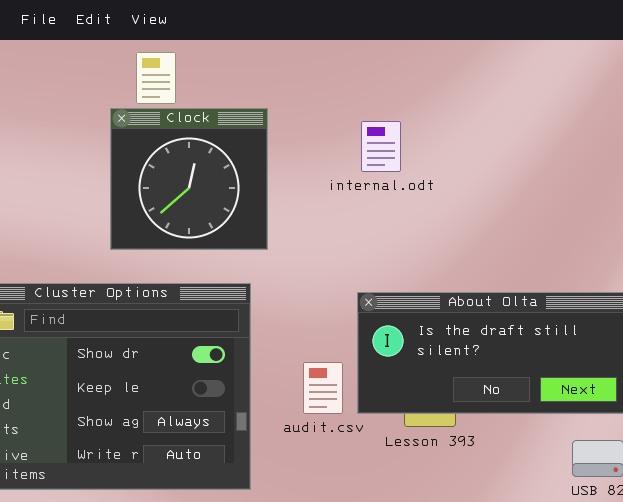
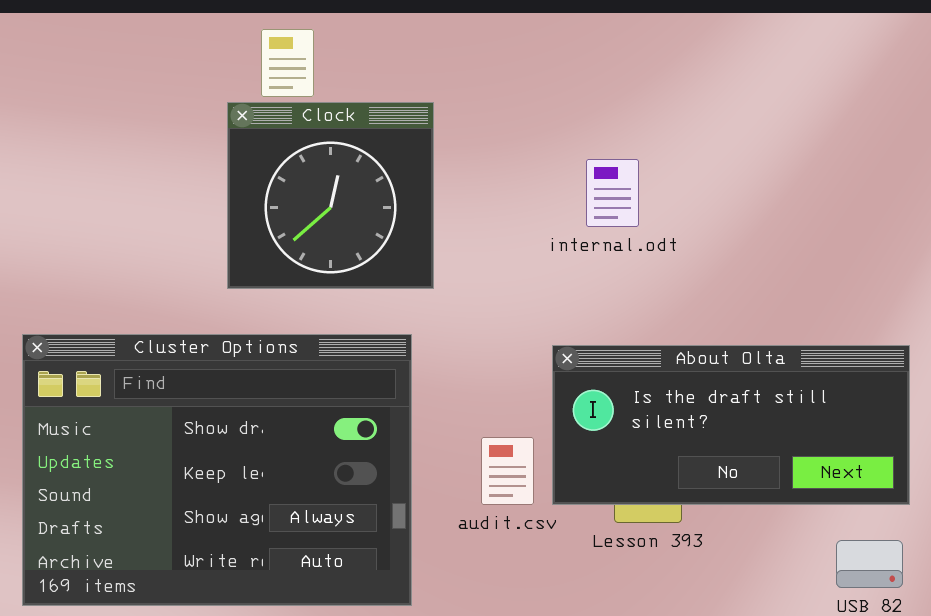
internal.odt: [361,121,401,172] -> [586,159,639,227], moved

